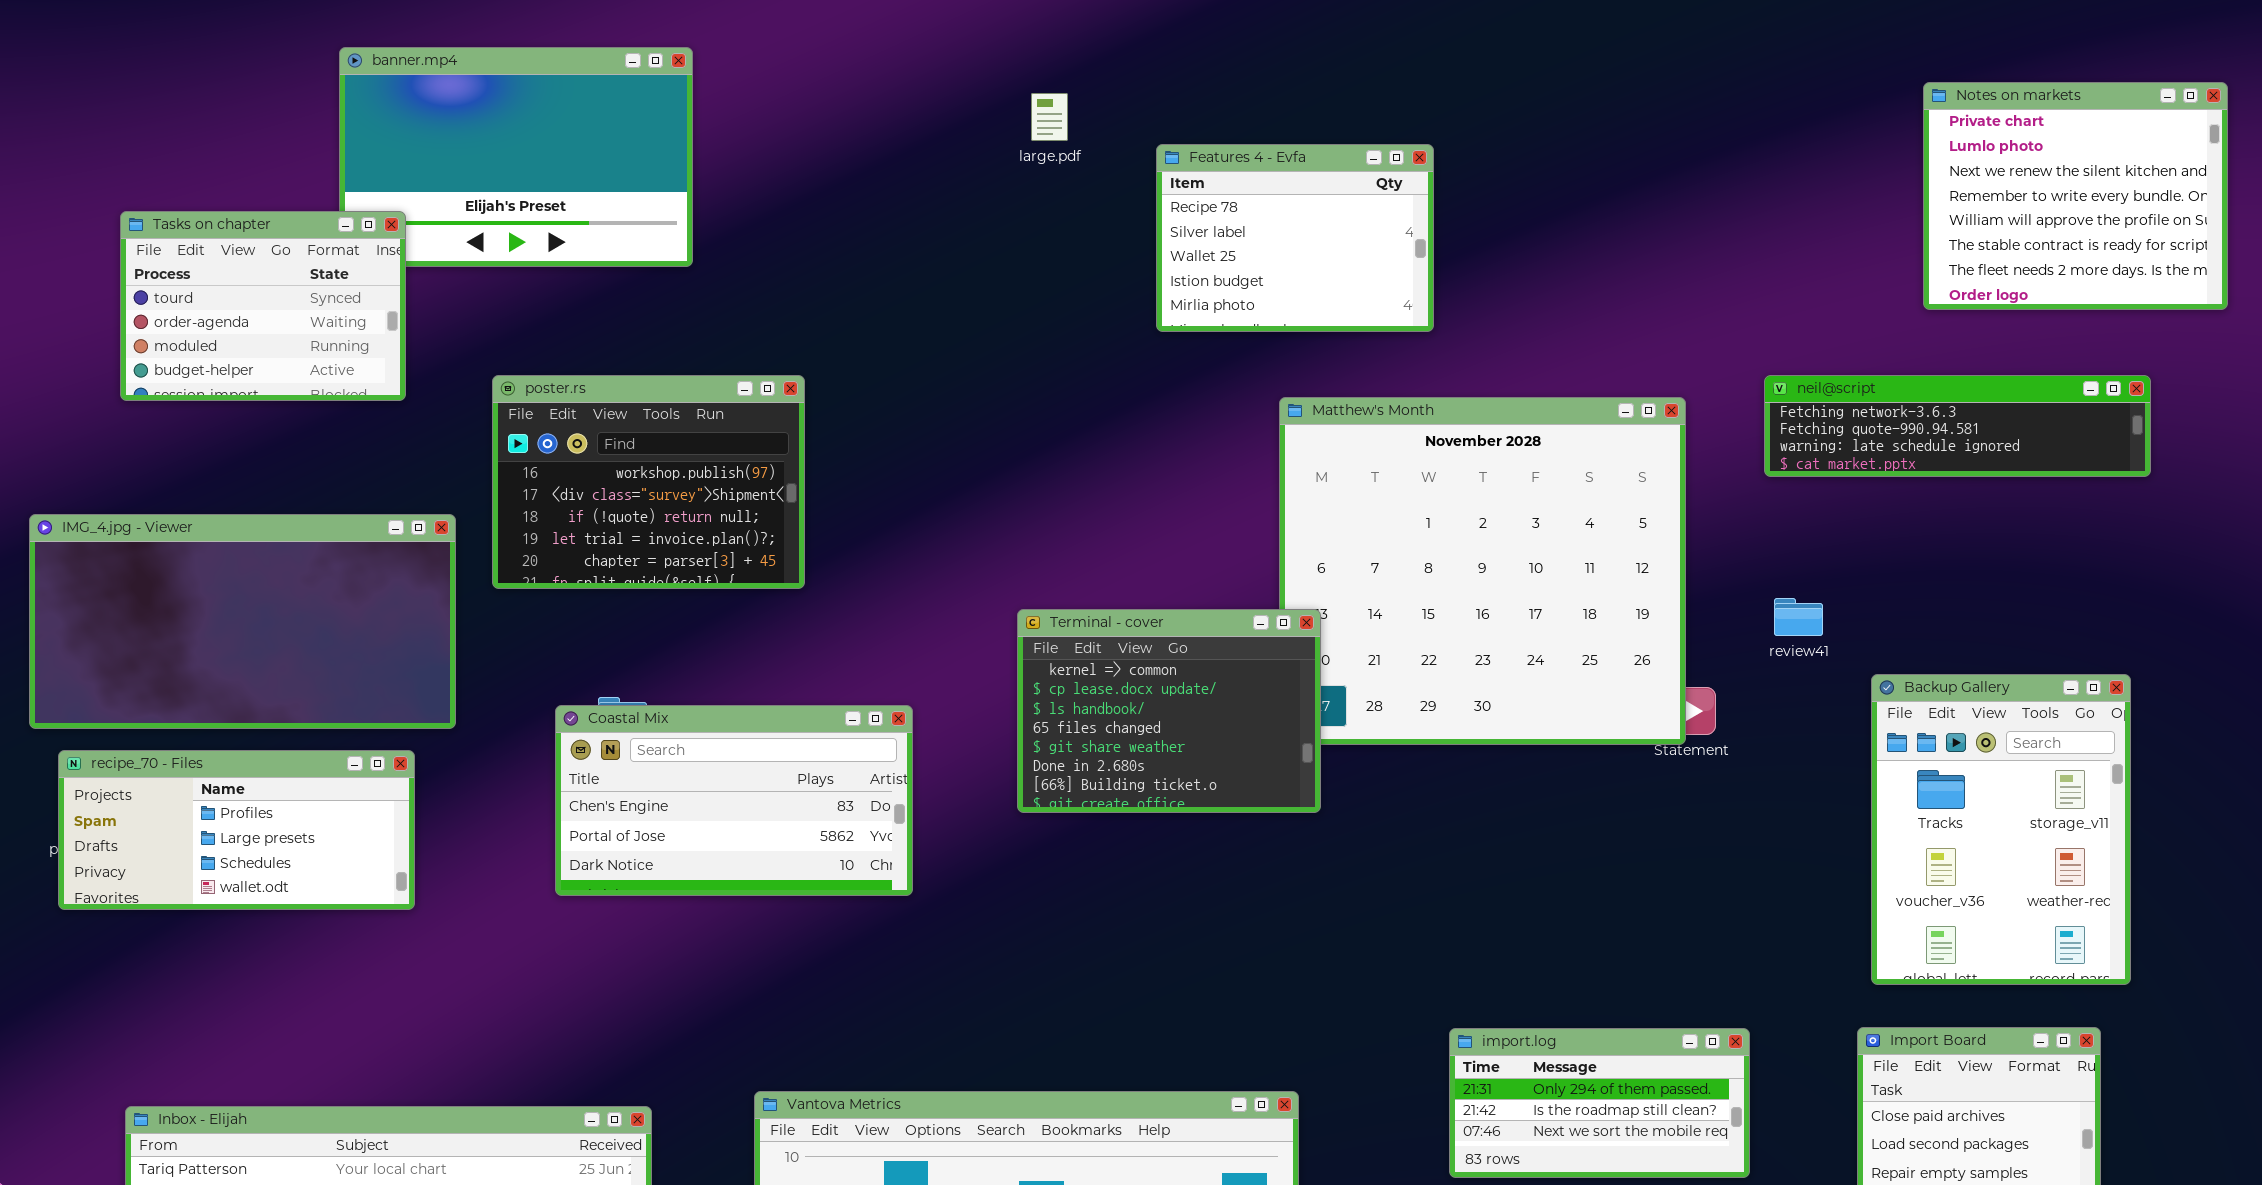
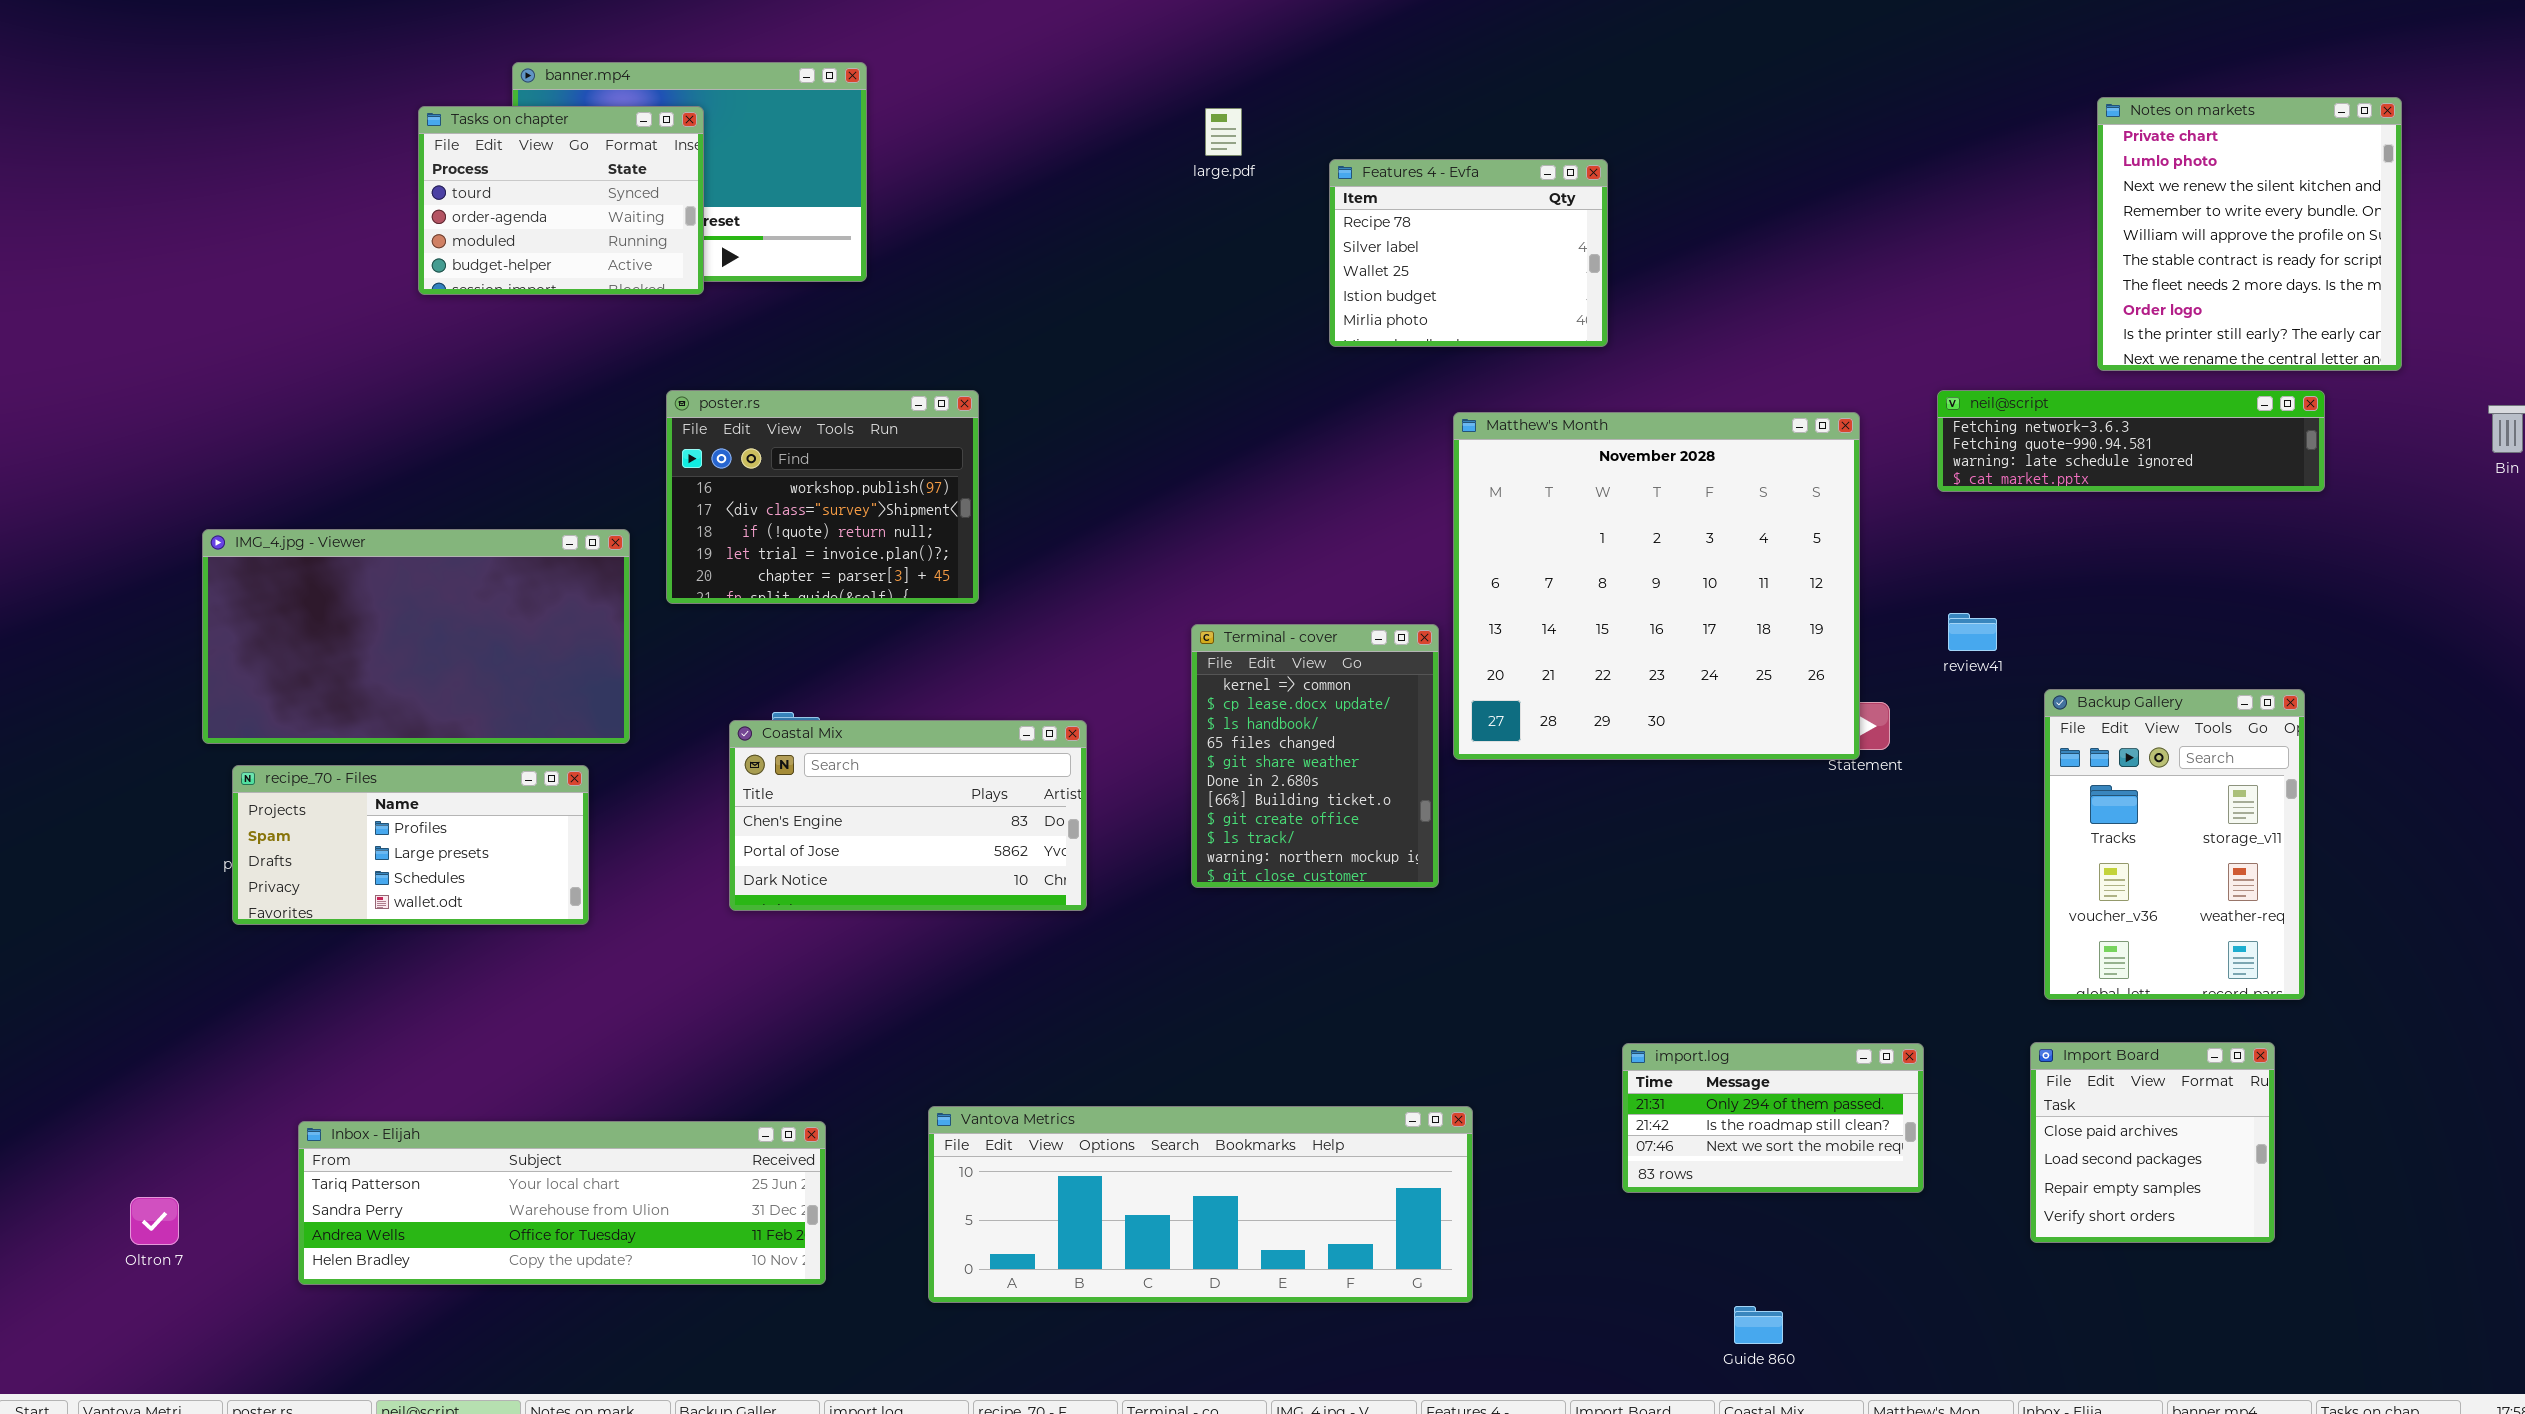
Notes on markets: [1923,82,2228,310] -> [2097,97,2402,371], resized
Tasks on chapter: [120,211,406,401] -> [418,106,704,295], moved
Terminal - cover: [1017,609,1321,813] -> [1191,624,1439,888], resized

